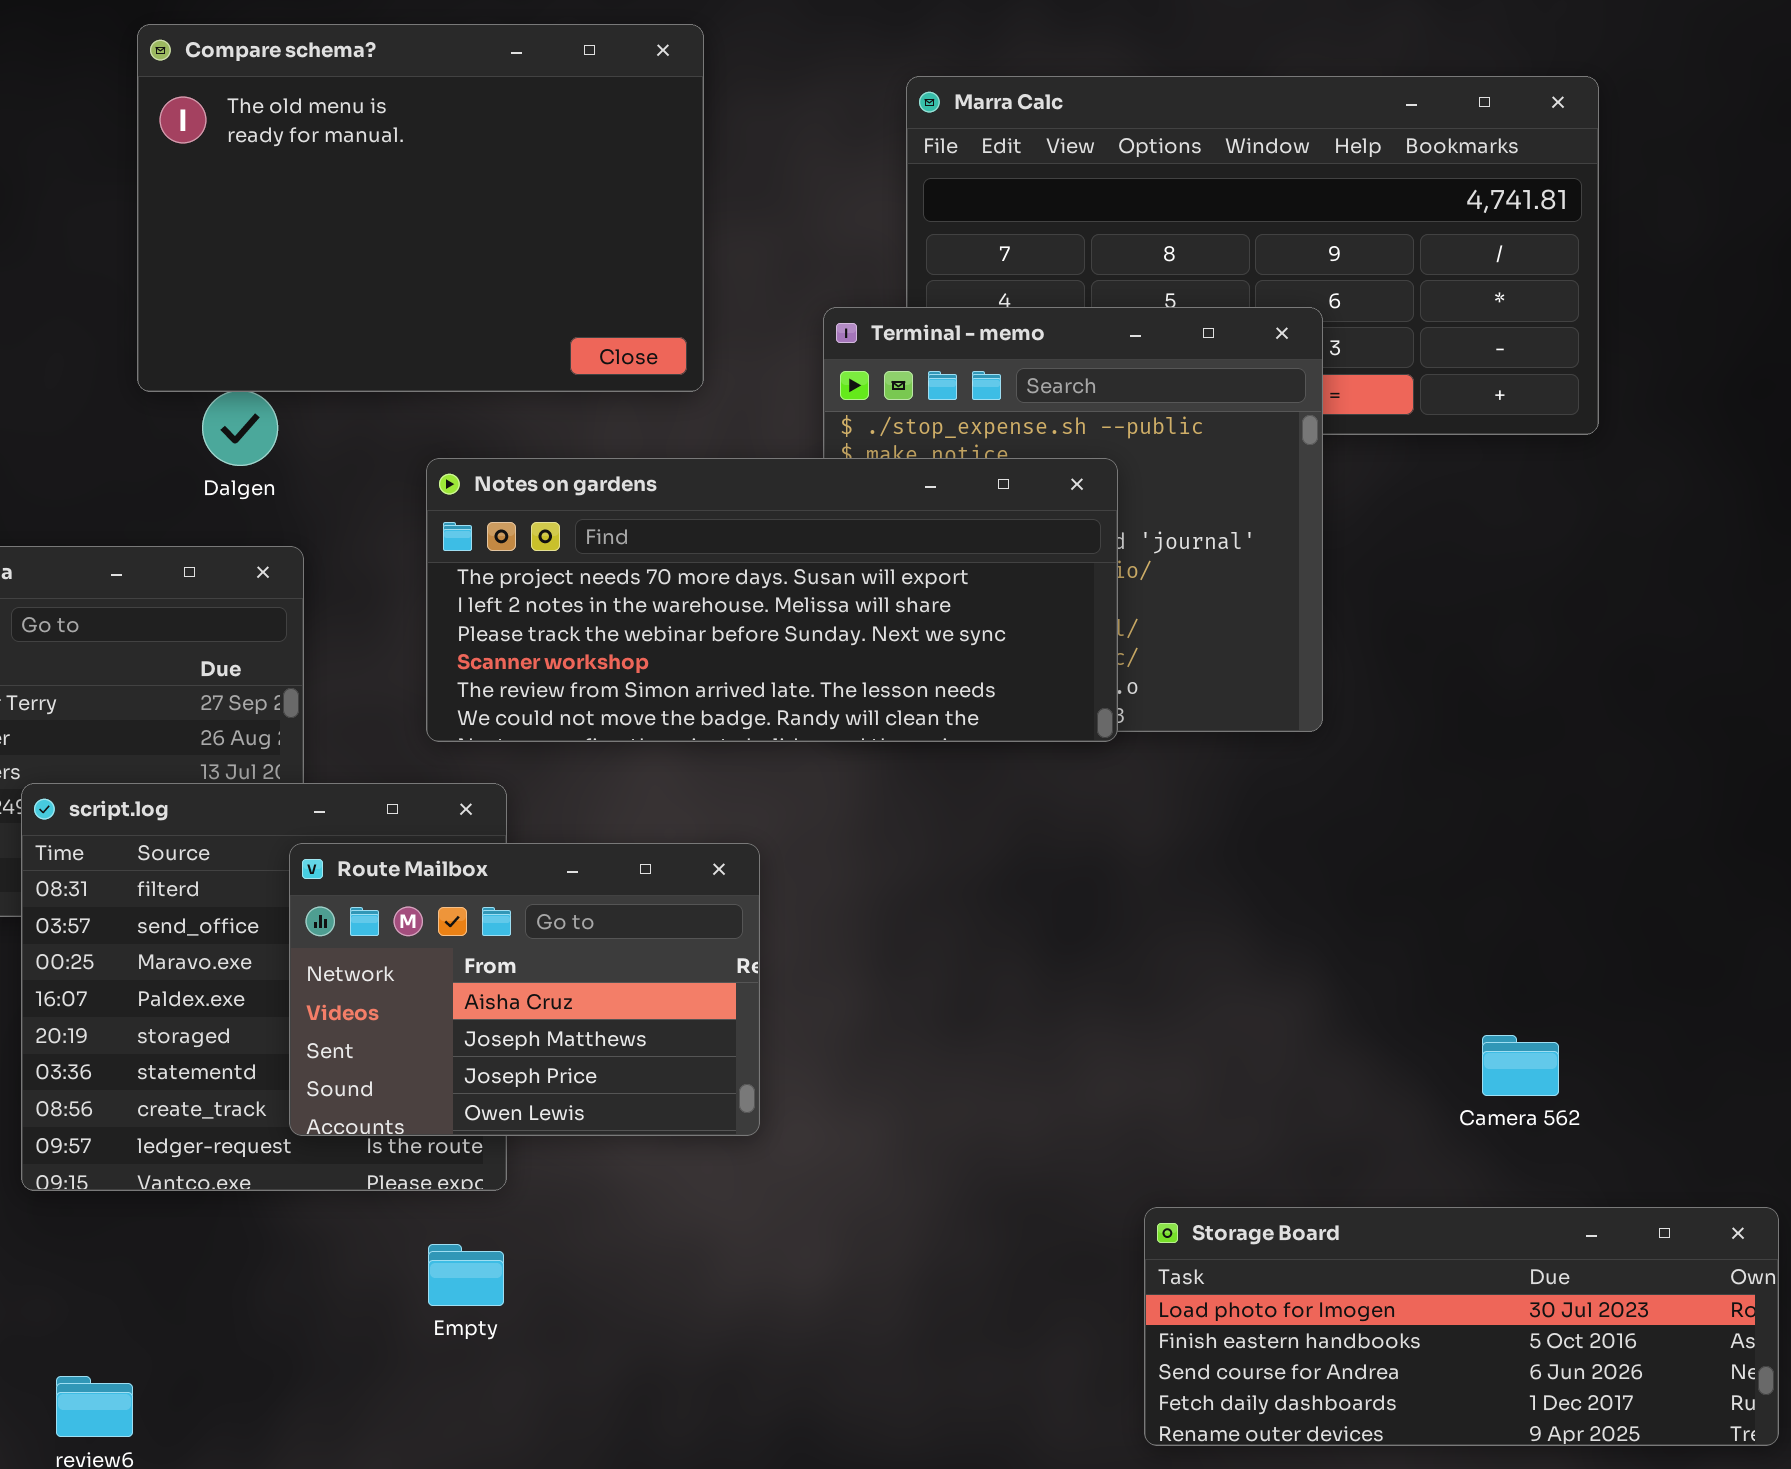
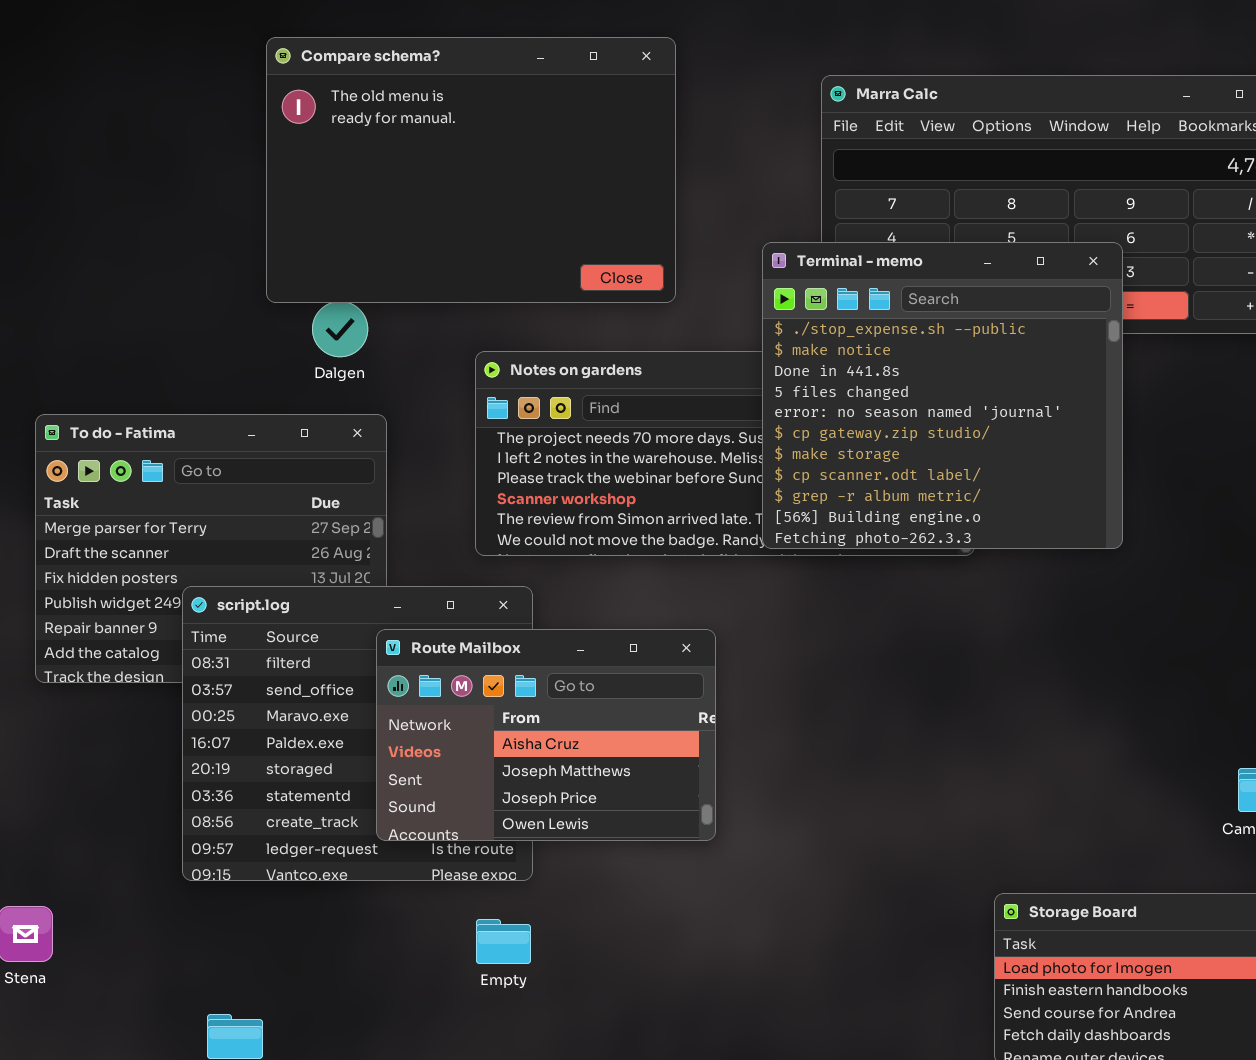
Terminal - memo: [823,307,1323,732] -> [762,242,1123,549], raised

